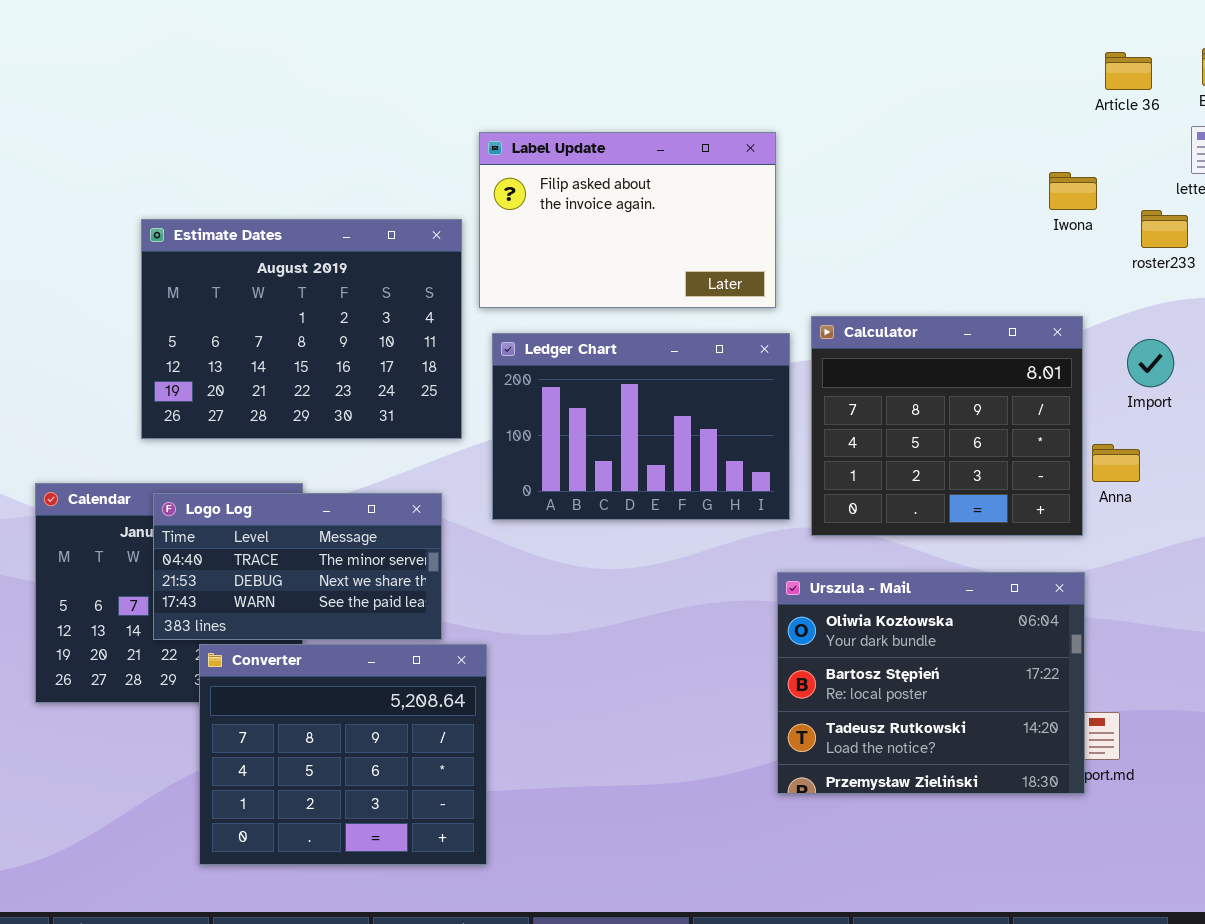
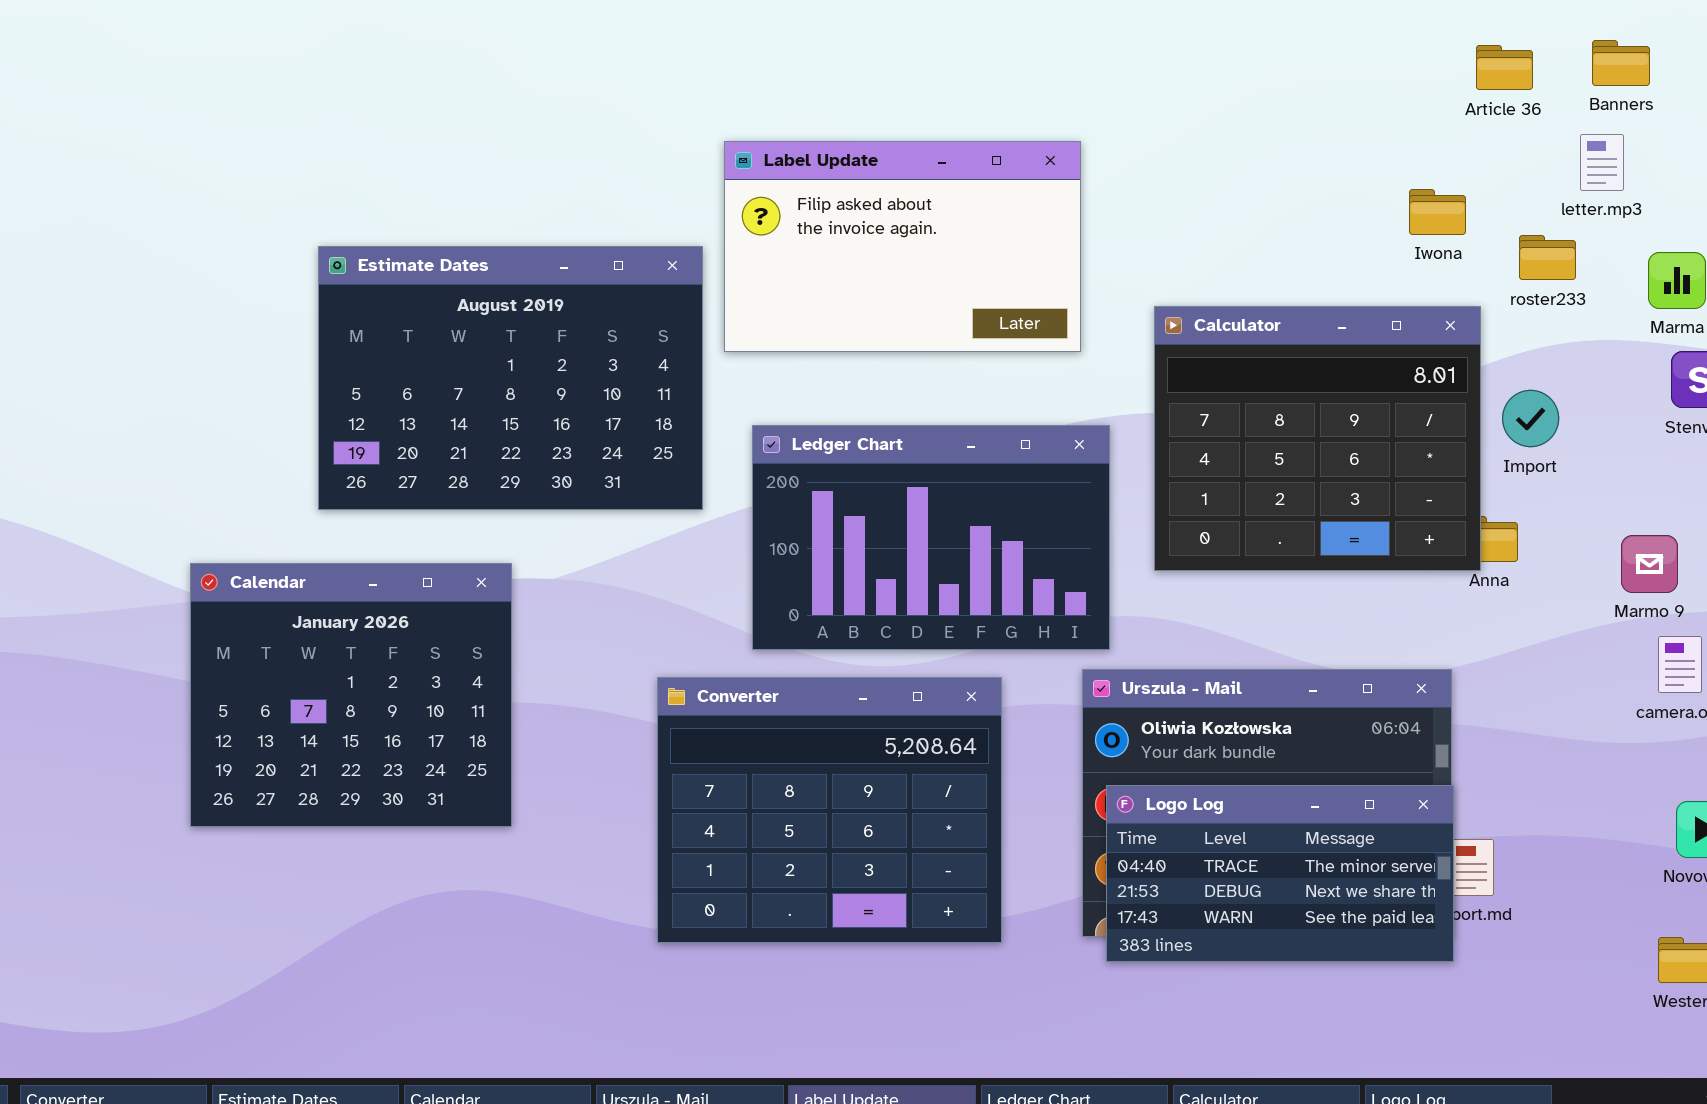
Calculator: [811,316,1083,536] -> [1154,306,1481,571], moved
Ledger Chart: [492,333,790,520] -> [752,425,1110,650], moved
Logo Log: [153,493,442,640] -> [1106,785,1454,962], moved
Converter: [199,644,487,865] -> [657,677,1002,943], moved

